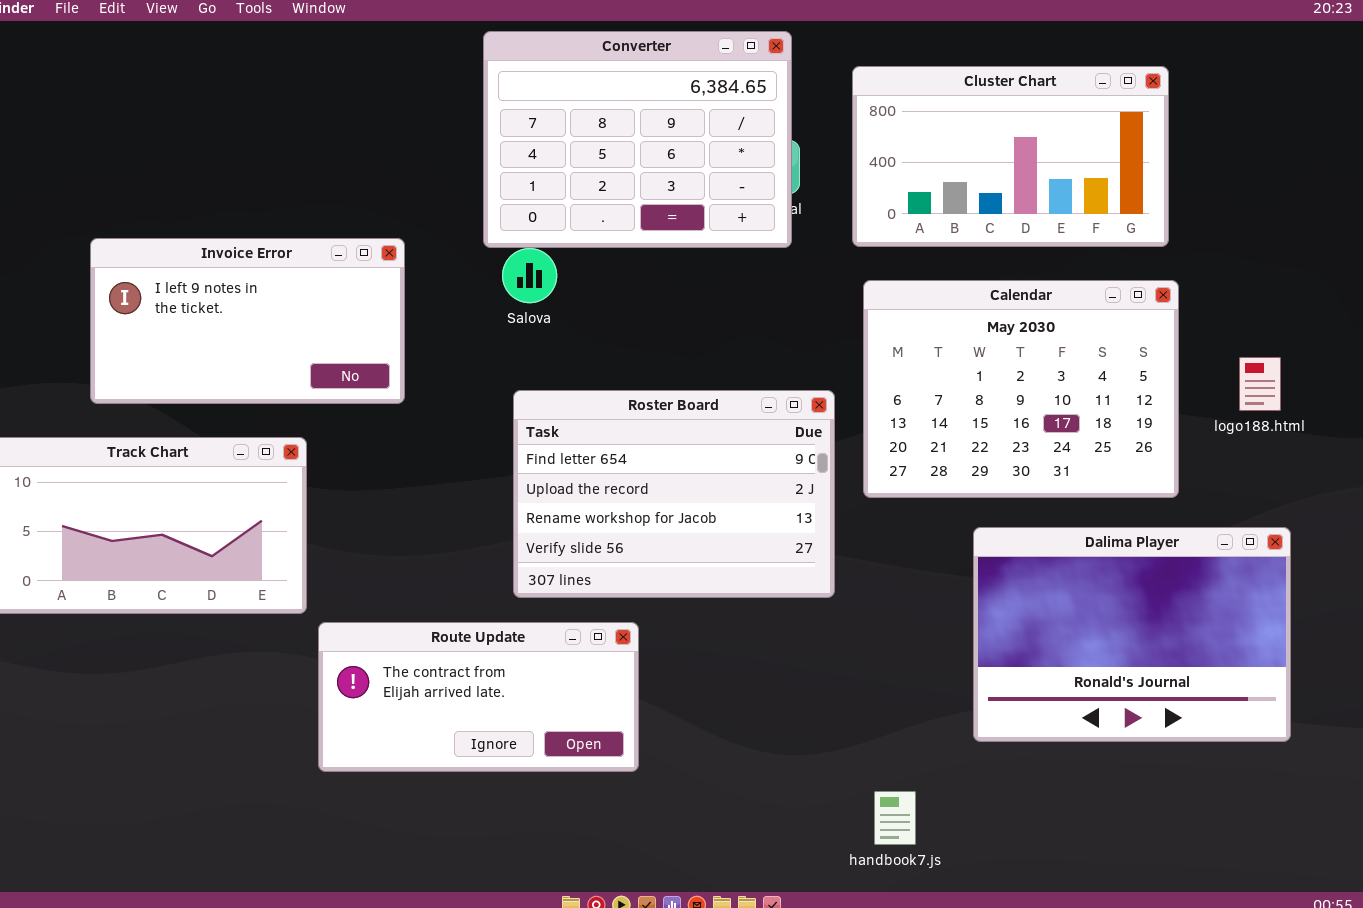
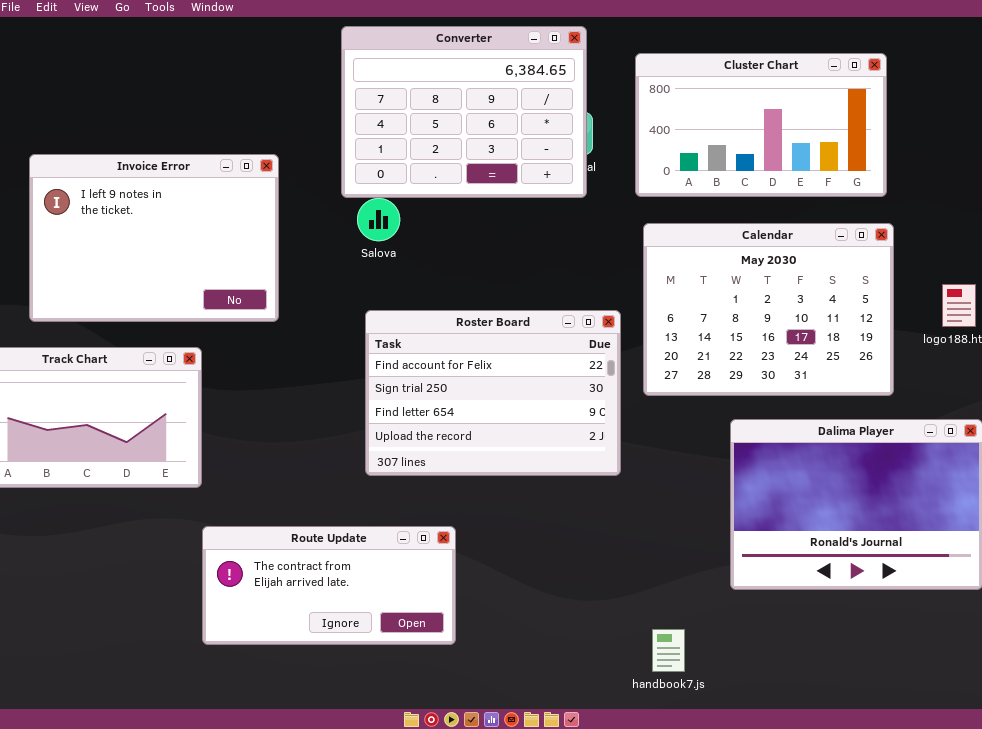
Invoice Error: [90,238,405,404] -> [29,154,279,322], resized
Roster Board: [513,390,835,598] -> [365,310,621,476], scrolled up 2 rows
Route Update: [318,622,639,772] -> [202,526,456,645], moved

